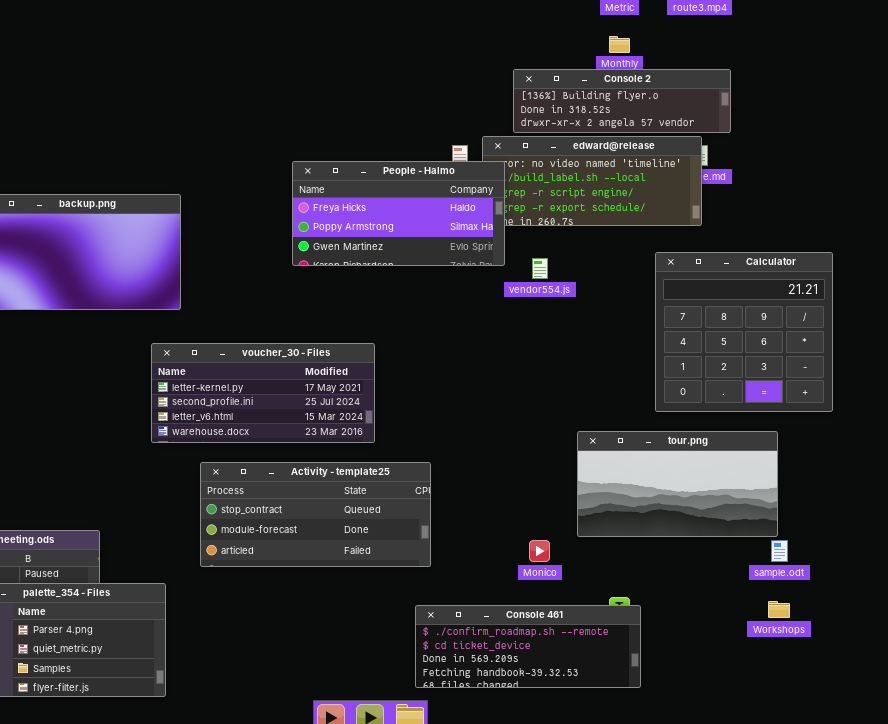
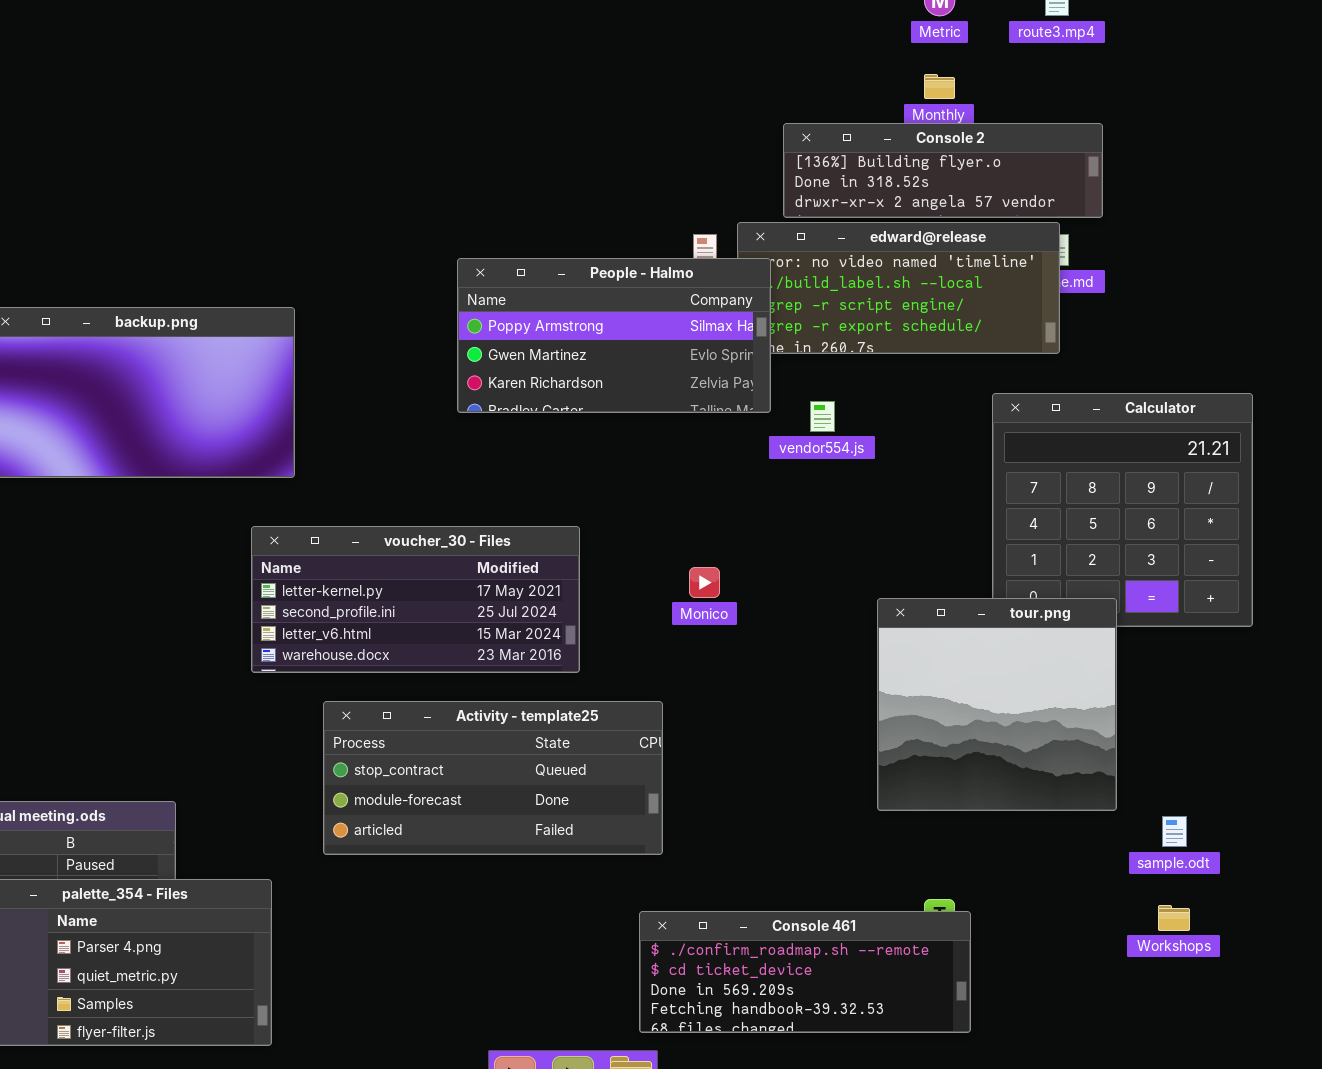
People - Halmo: [292,161,505,266] -> [457,258,771,413], scrolled down 1 row
tour.png: [577,431,778,537] -> [877,598,1117,811], resized
Monico: [529,540,550,562] -> [689,567,720,598], moved

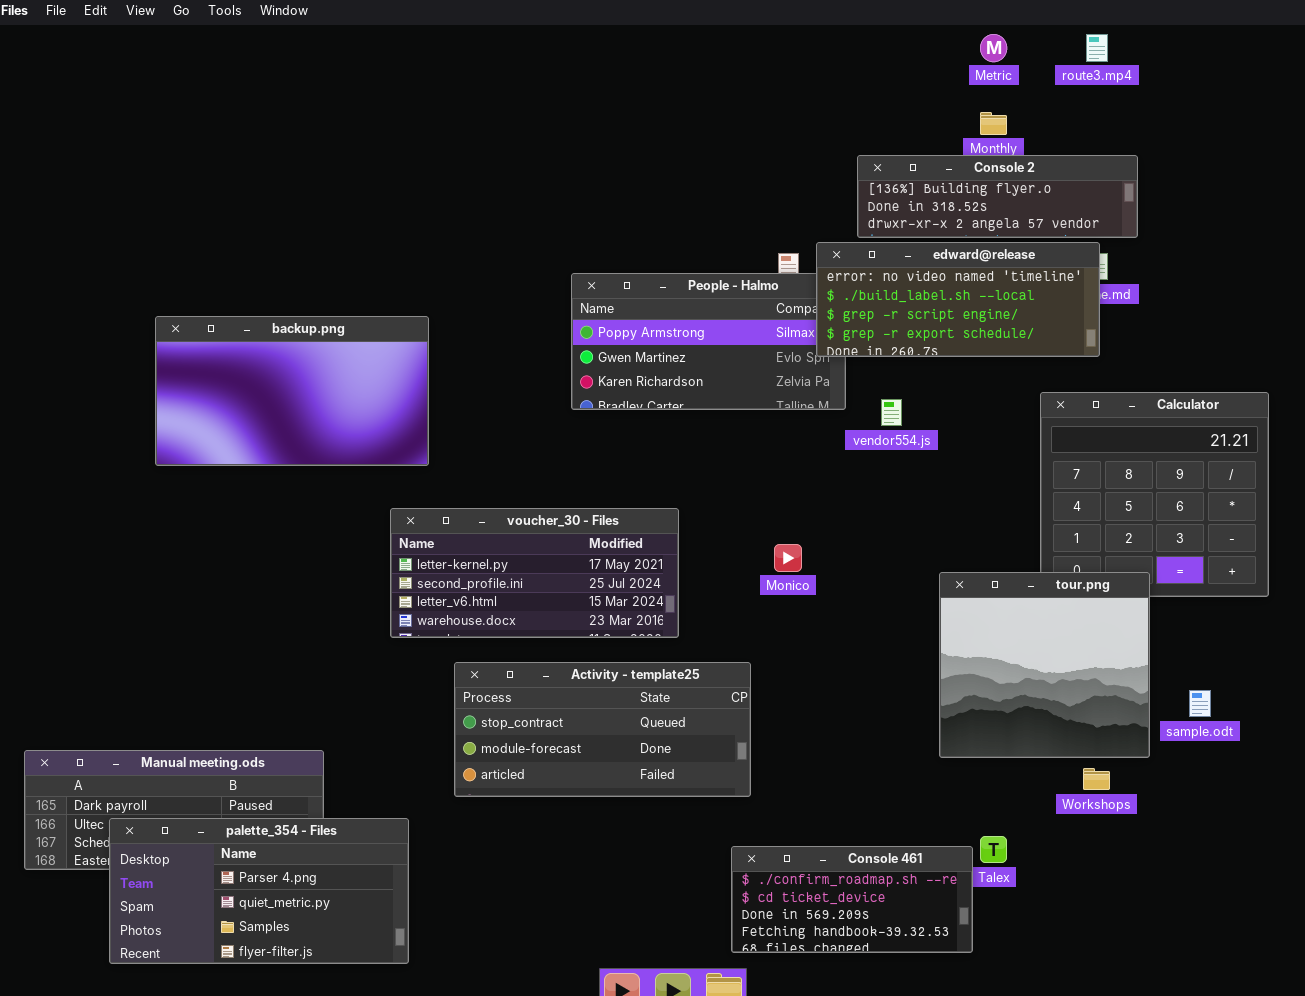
edward@release: [737,222,1060,354] -> [816,242,1100,357], raised
sample.odt: [1162,816,1187,847] -> [1189,690,1211,717], moved
Workshops: [1158,905,1190,931] -> [1083,768,1110,790], moved
Console 461: [639,911,971,1033] -> [731,846,973,953], resized

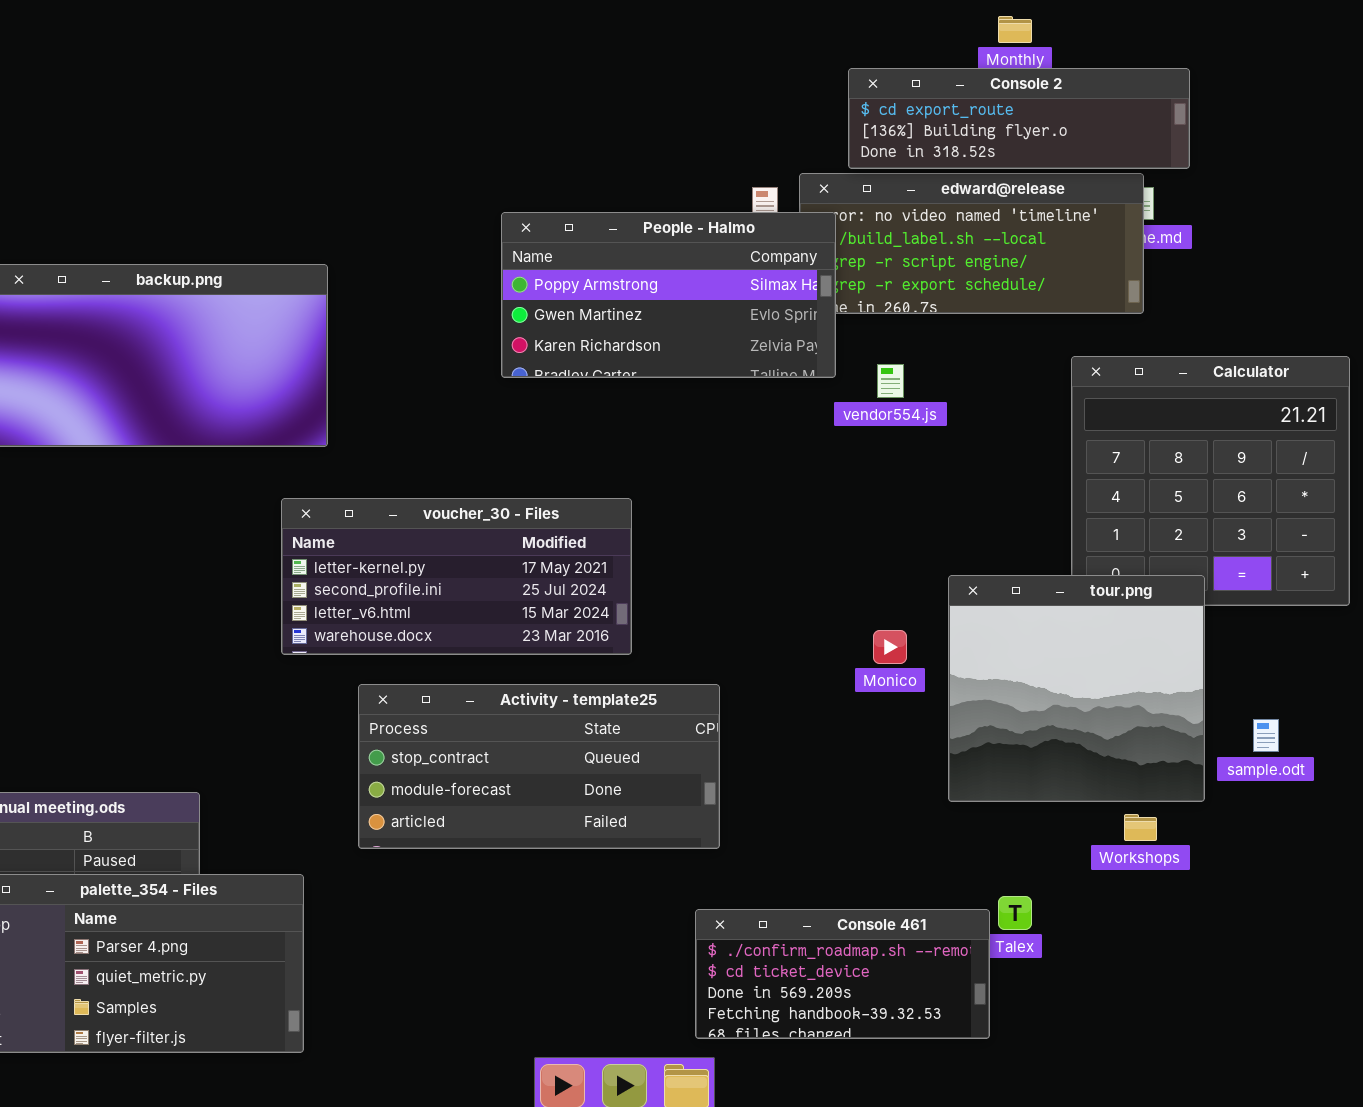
Console 2: [857,155,1138,238] -> [848,68,1190,169], scrolled up 1 row
People - Halmo: [571,273,846,410] -> [501,212,836,378], raised
Monico: [774,544,802,572] -> [873,630,907,664], moved

